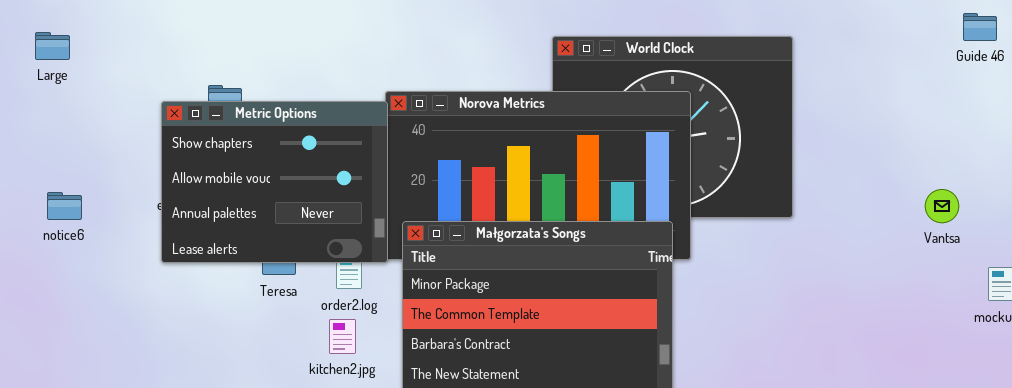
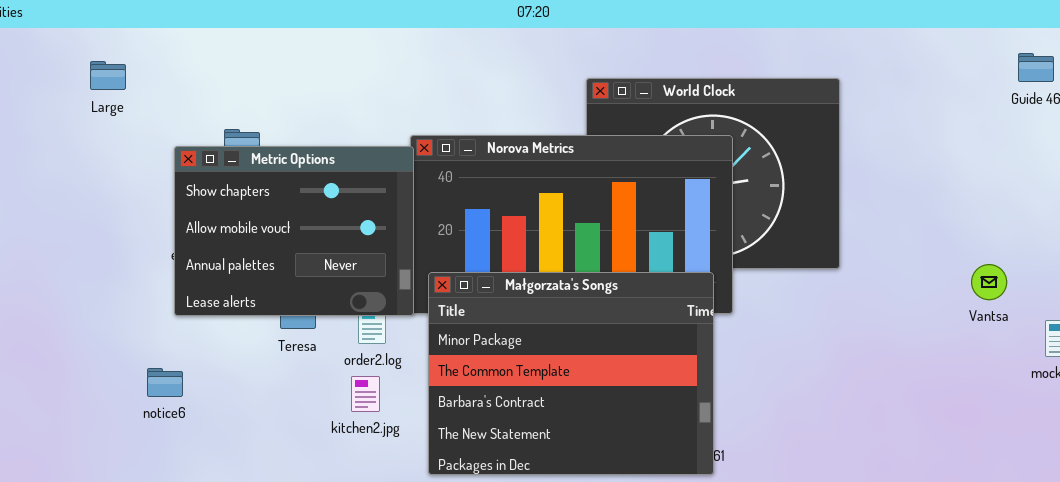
Large: [35,32,70,60] -> [90,61,126,90], moved
Vantsa: [925,189,959,223] -> [971,264,1007,300], moved
notice6: [47,192,82,220] -> [147,368,183,397], moved

